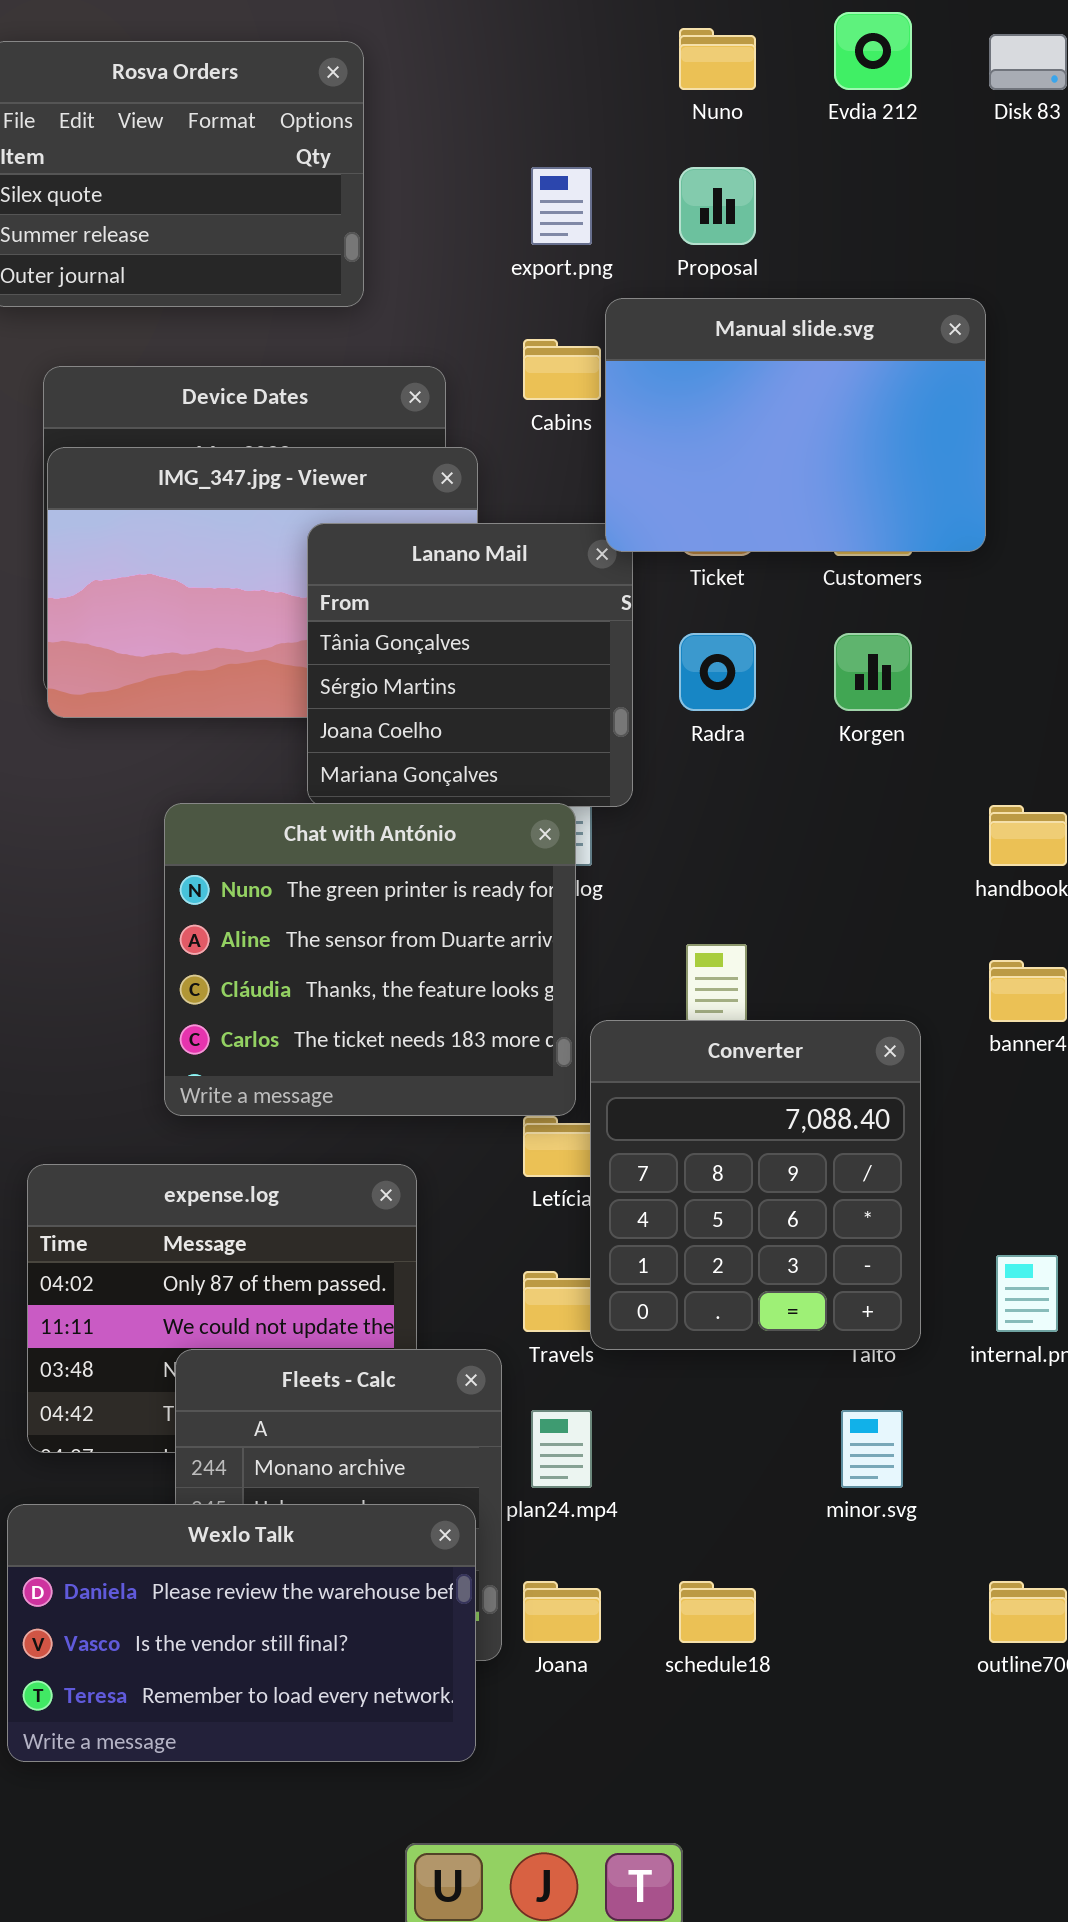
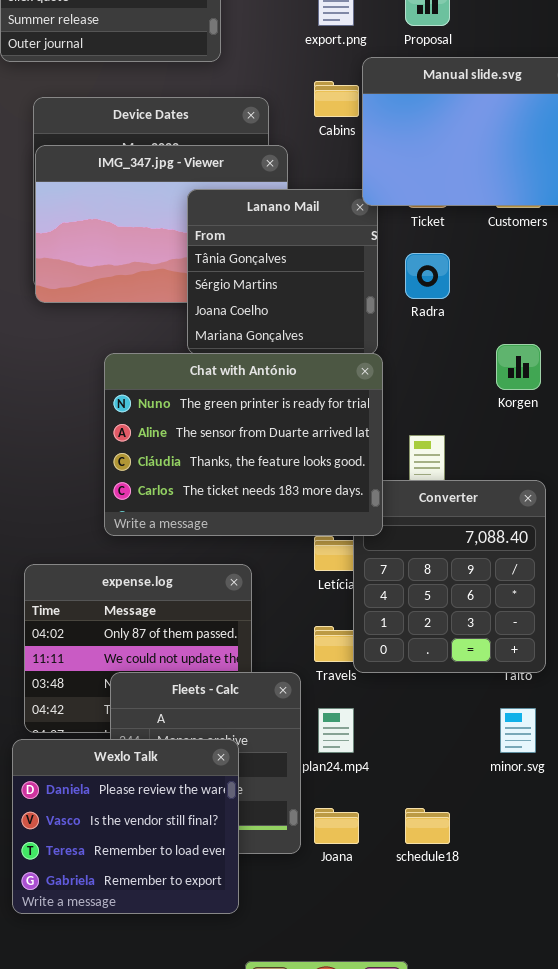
Korgen: [834,633,912,711] -> [496,344,541,390], moved
Chat with António: [164,803,576,1116] -> [104,353,383,536], resized
Wexlo Talk: [7,1504,476,1762] -> [12,739,239,914], resized

